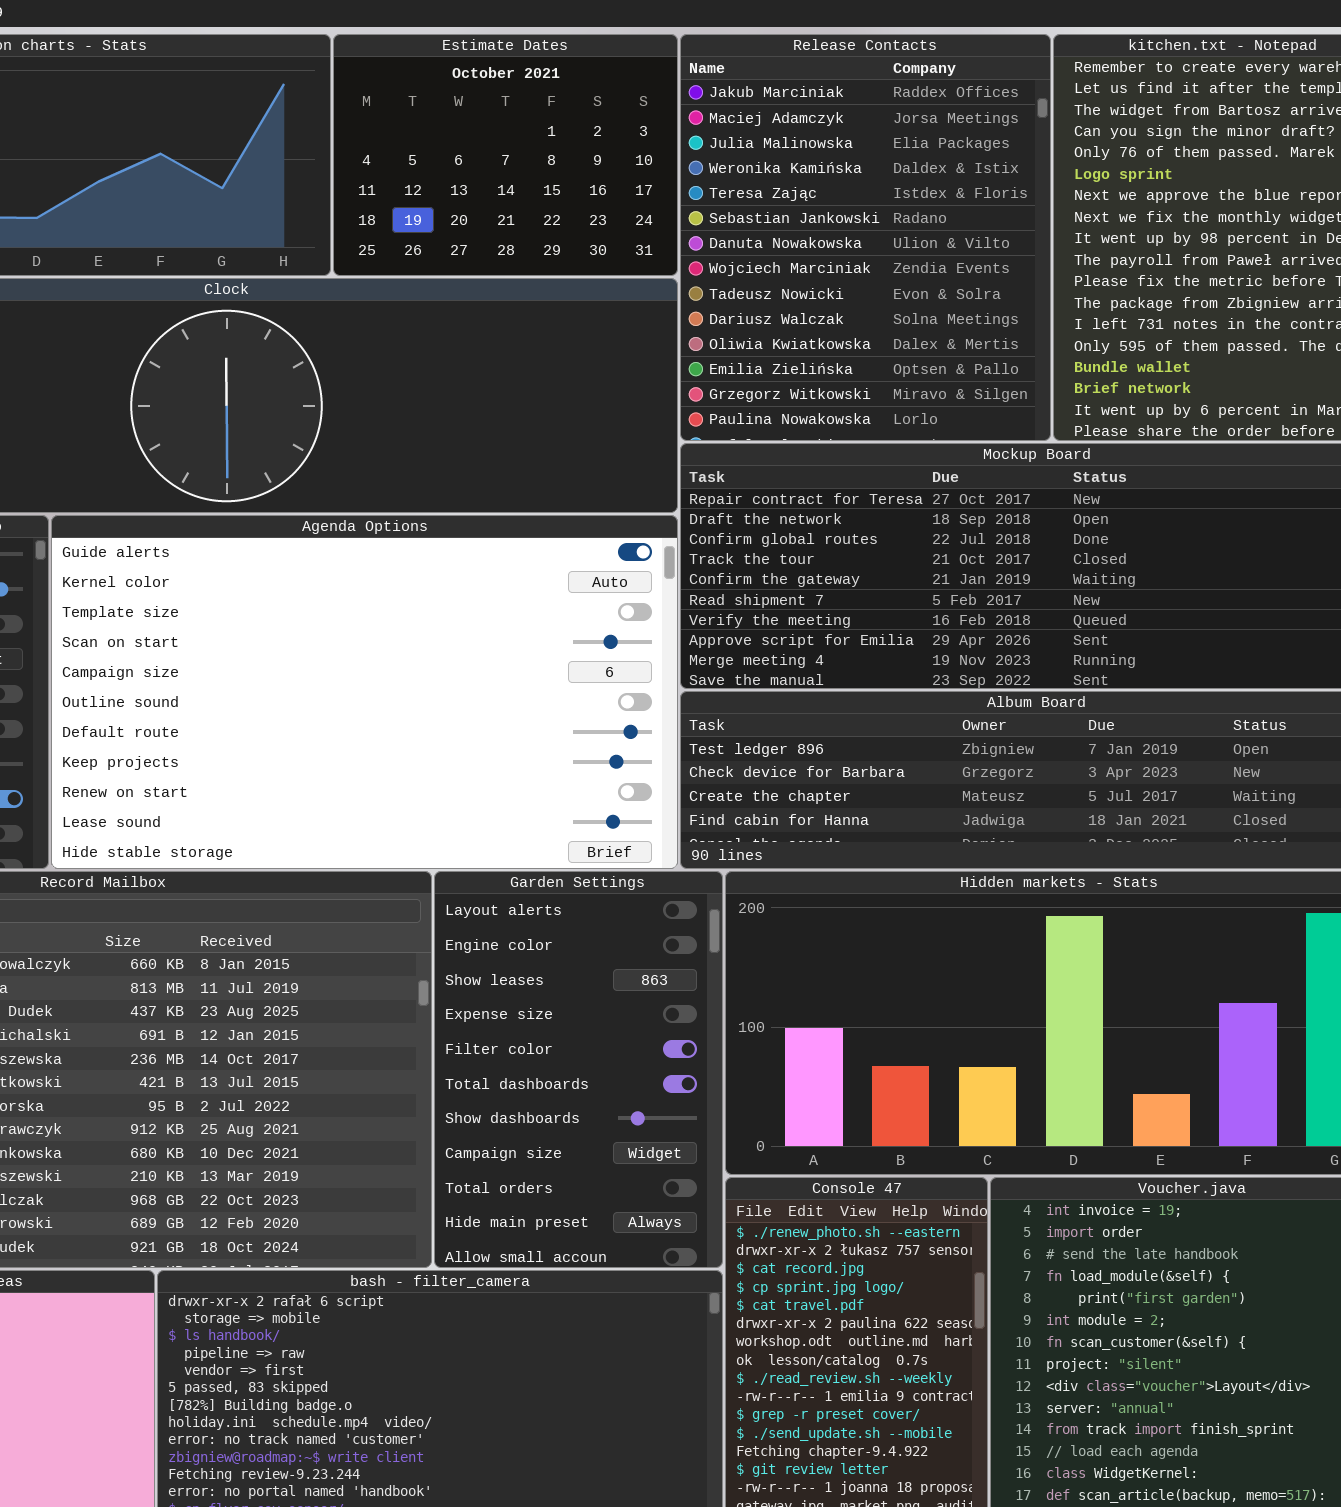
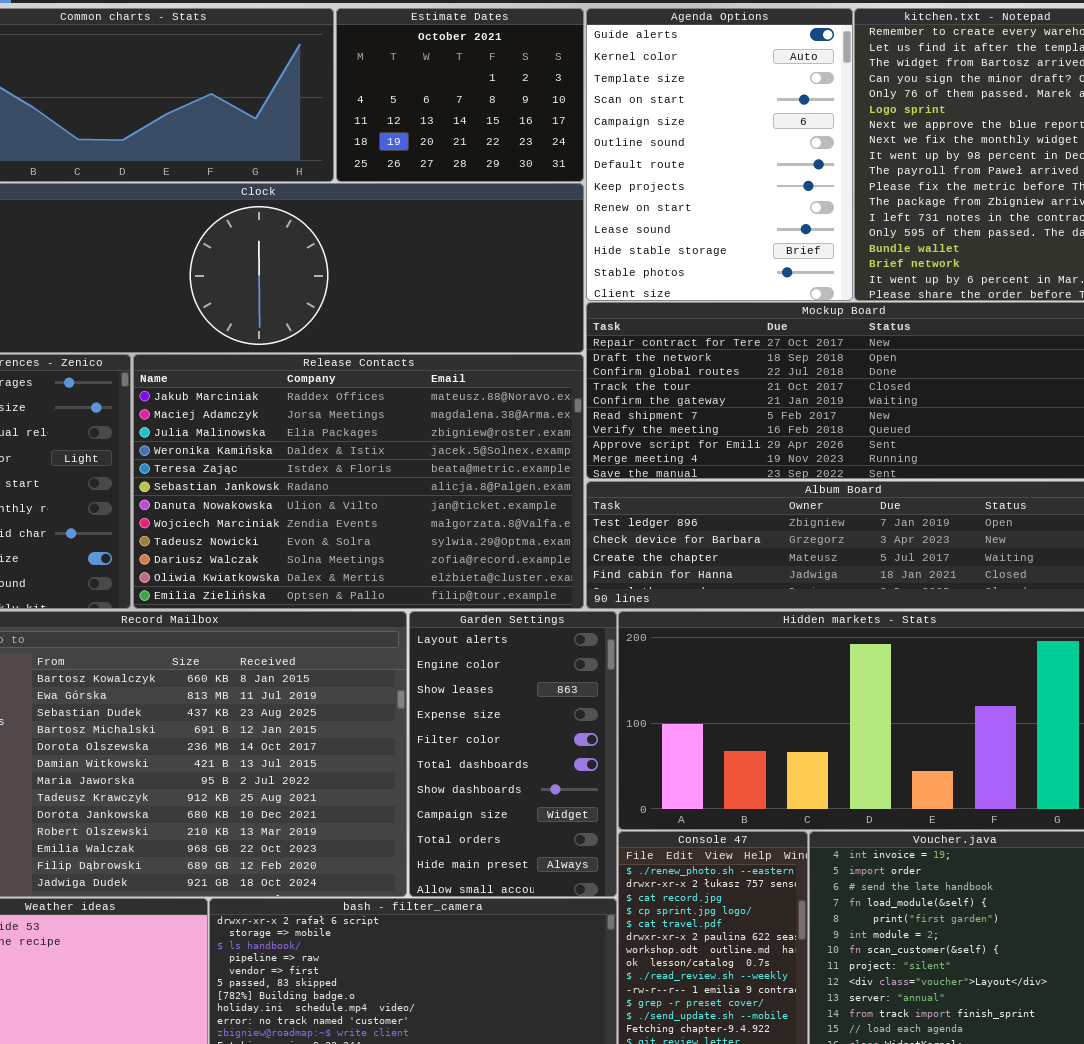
Release Contacts: [680,34,1051,441] -> [133,354,584,609], moved, resized
Agenda Options: [51,515,678,869] -> [586,8,853,301], moved, resized

